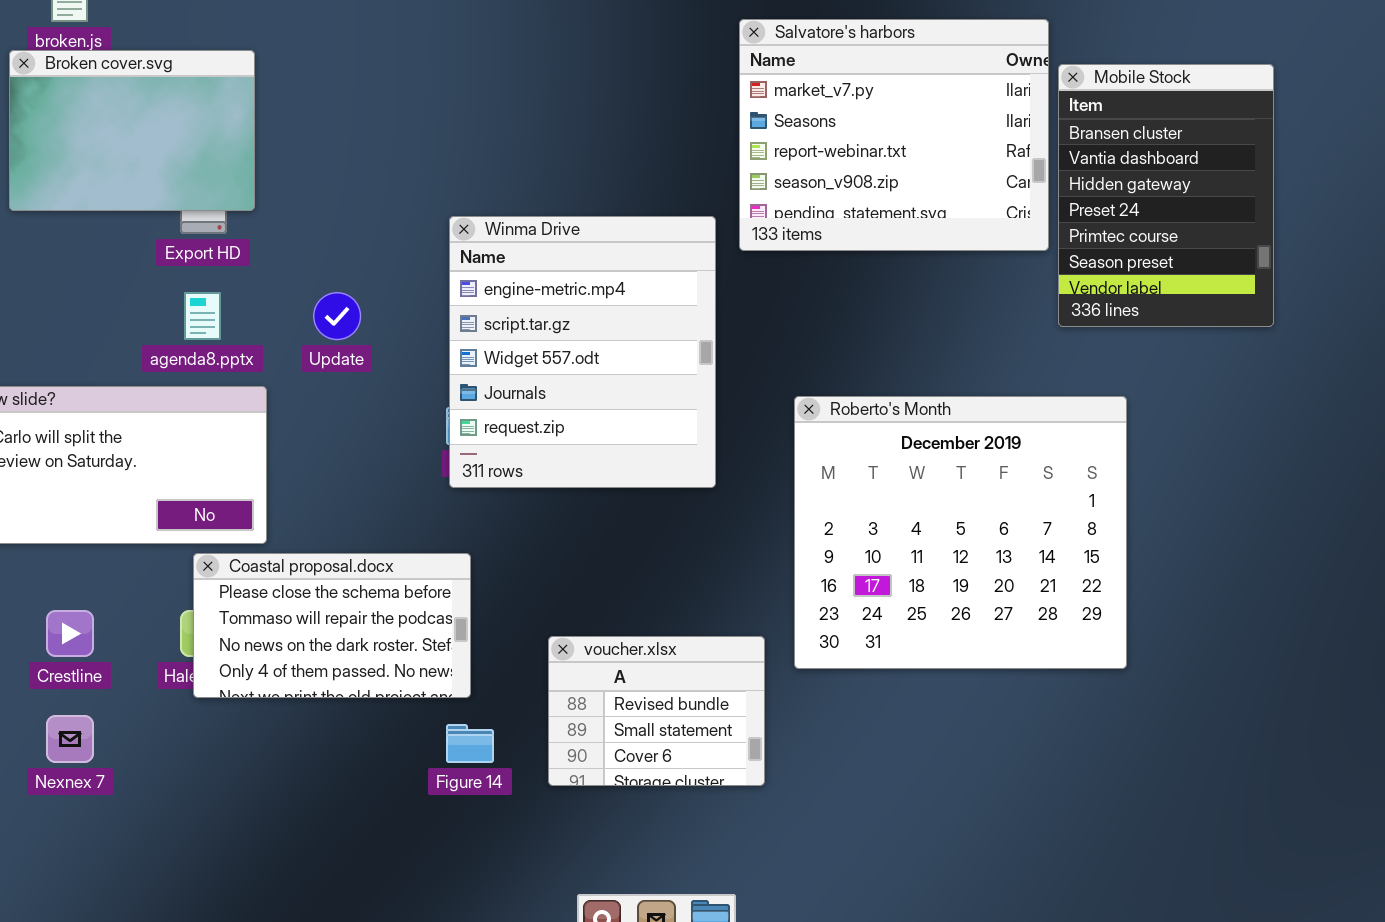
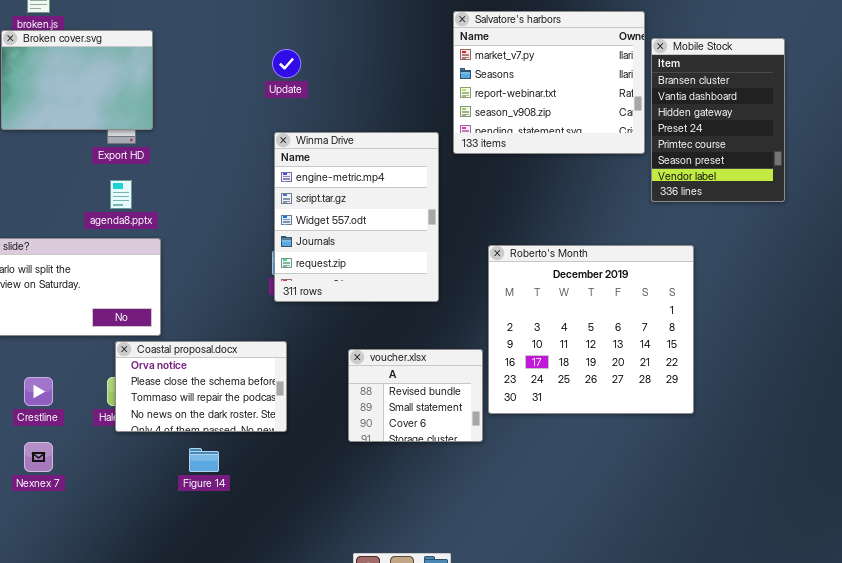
Update: [313,292,361,340] -> [272,49,301,78], moved
Coastal proposal.docx: [193,553,471,698] -> [115,341,287,432], scrolled up 1 row
voucher.xlsx: [548,636,765,786] -> [348,349,483,442], moved
Figure 14: [446,724,494,763] -> [189,448,219,472], moved

